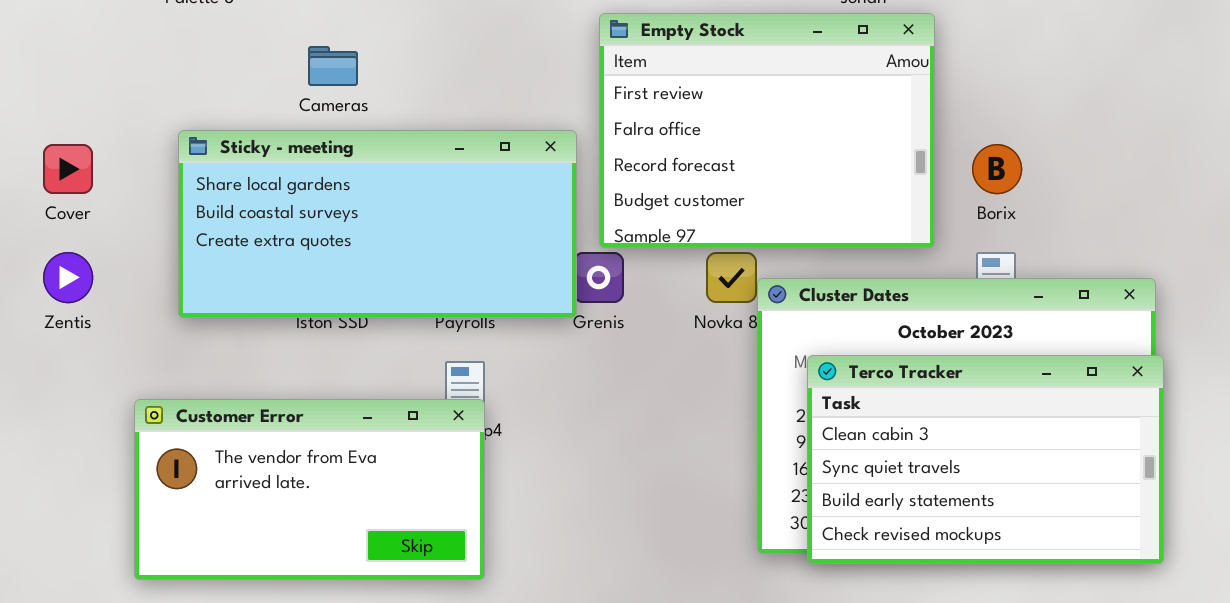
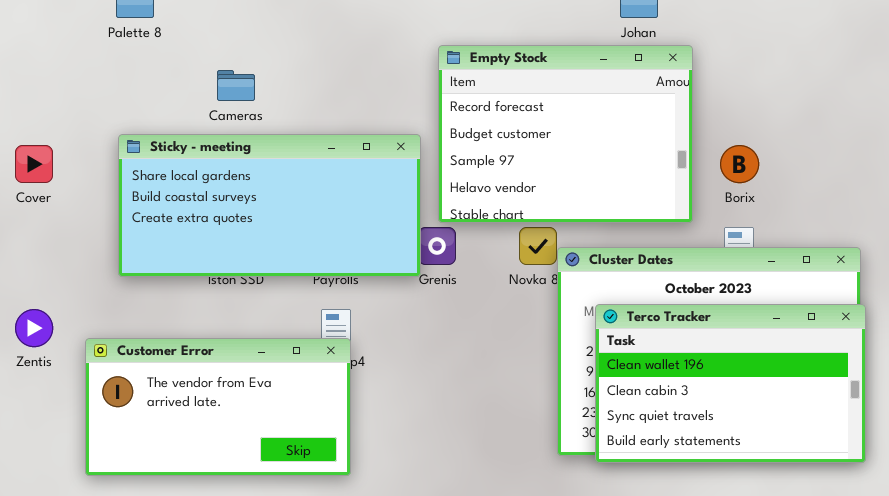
Empty Stock: [599,13,935,248] -> [438,45,693,223], scrolled down 2 rows
Zentis: [43,252,93,303] -> [15,309,53,347], moved
Terco Tracker: [807,355,1164,564] -> [595,304,866,463], scrolled up 1 row

